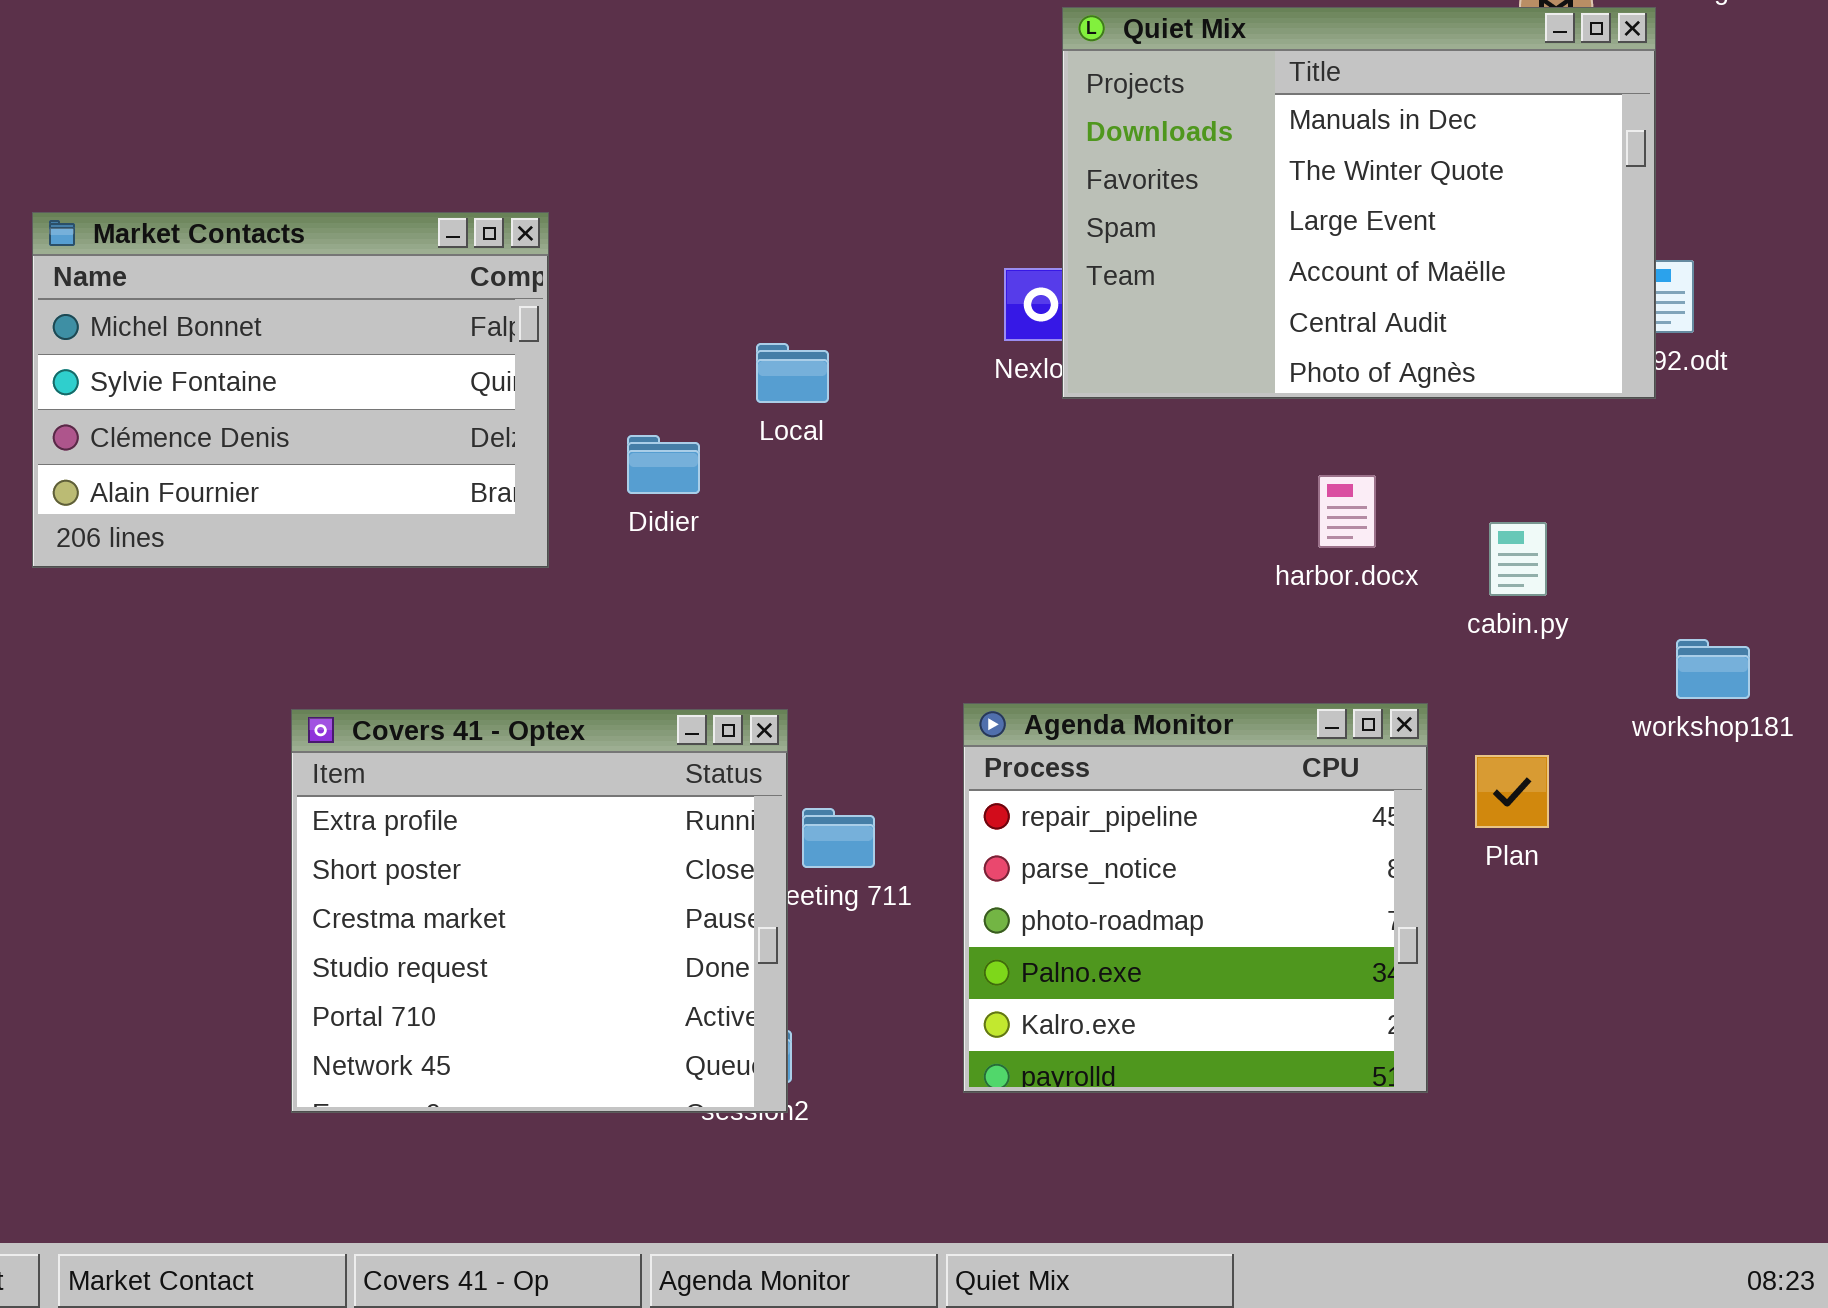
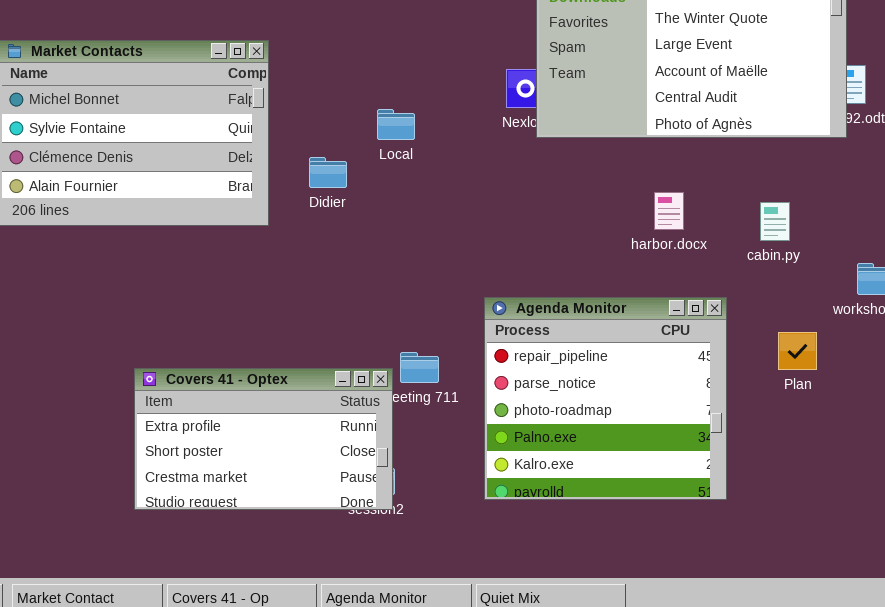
harbor.docx: [1318,475,1376,548] -> [654,192,684,230], moved
Covers 41 - Optex: [291,709,788,1113] -> [134,368,393,510], resized
Plan: [1475,755,1549,828] -> [778,332,817,370], moved

